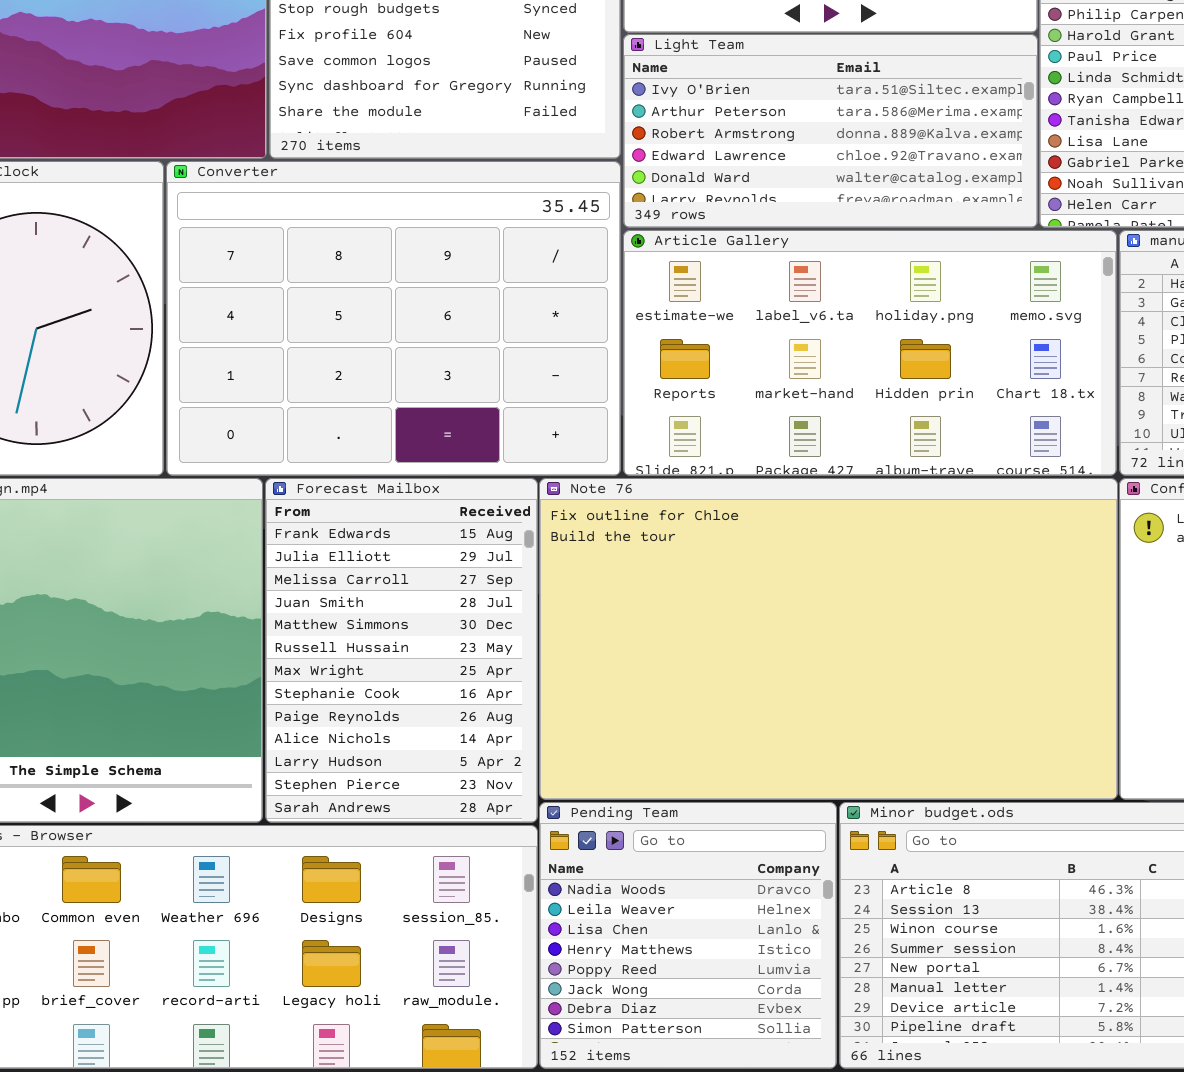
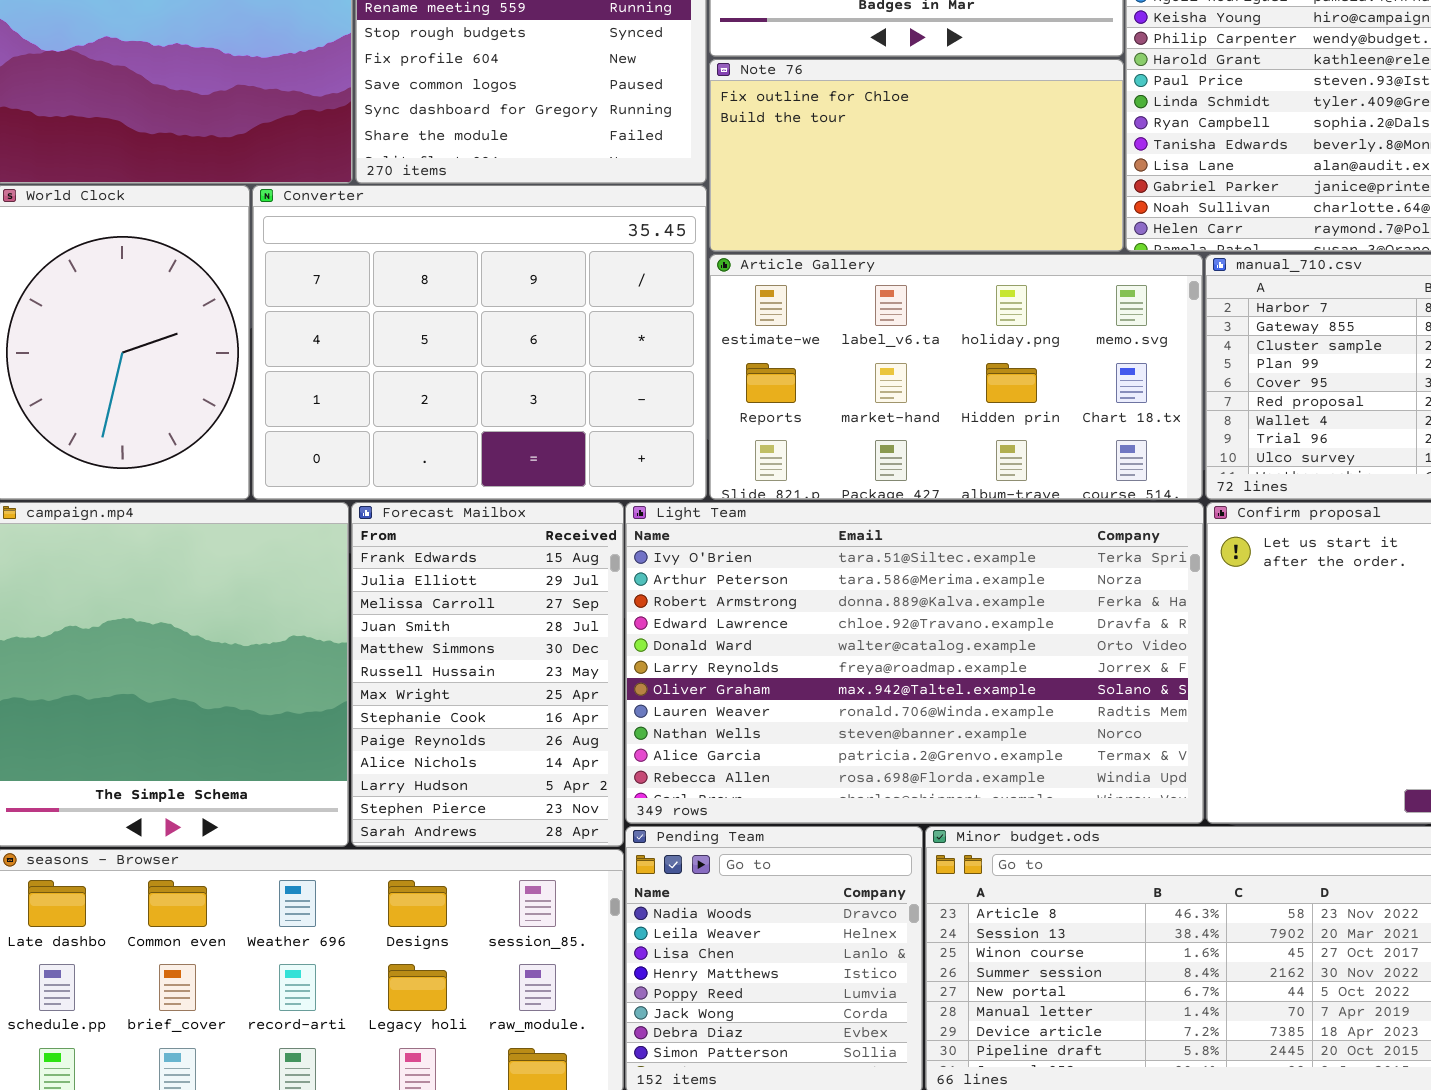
Light Team: [623,34,1038,228] -> [625,502,1204,824], moved, resized
Note 76: [539,478,1118,800] -> [709,59,1124,252], moved, resized

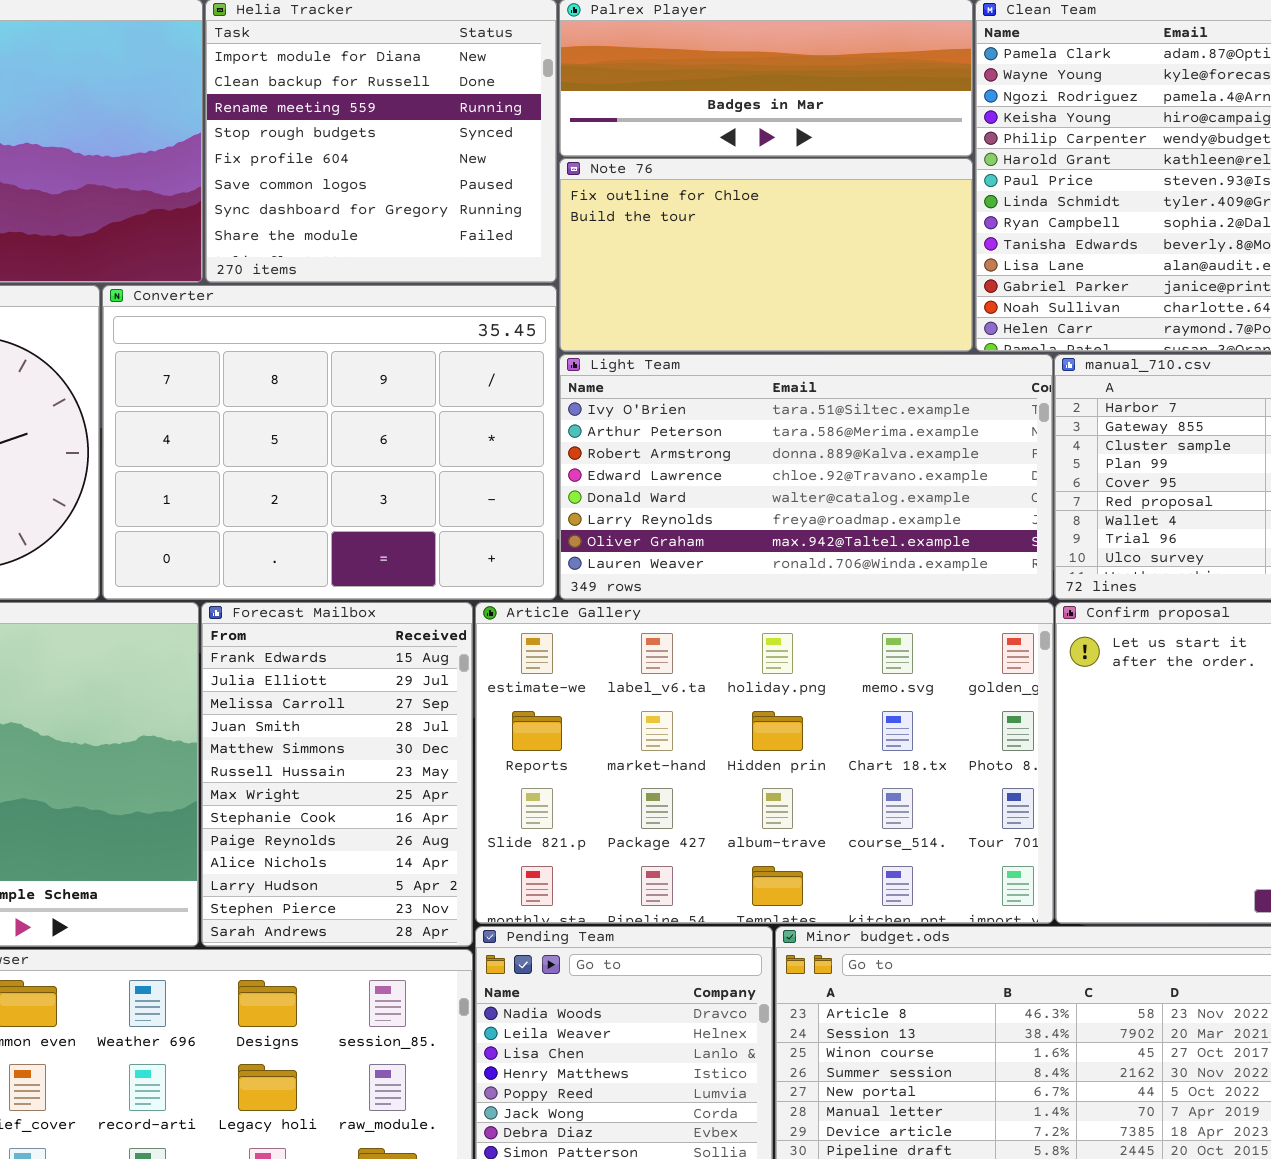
Article Gallery: [709,254,1203,500] -> [475,602,1054,924], moved, resized
Light Team: [625,502,1204,824] -> [559,354,1053,600], moved, resized

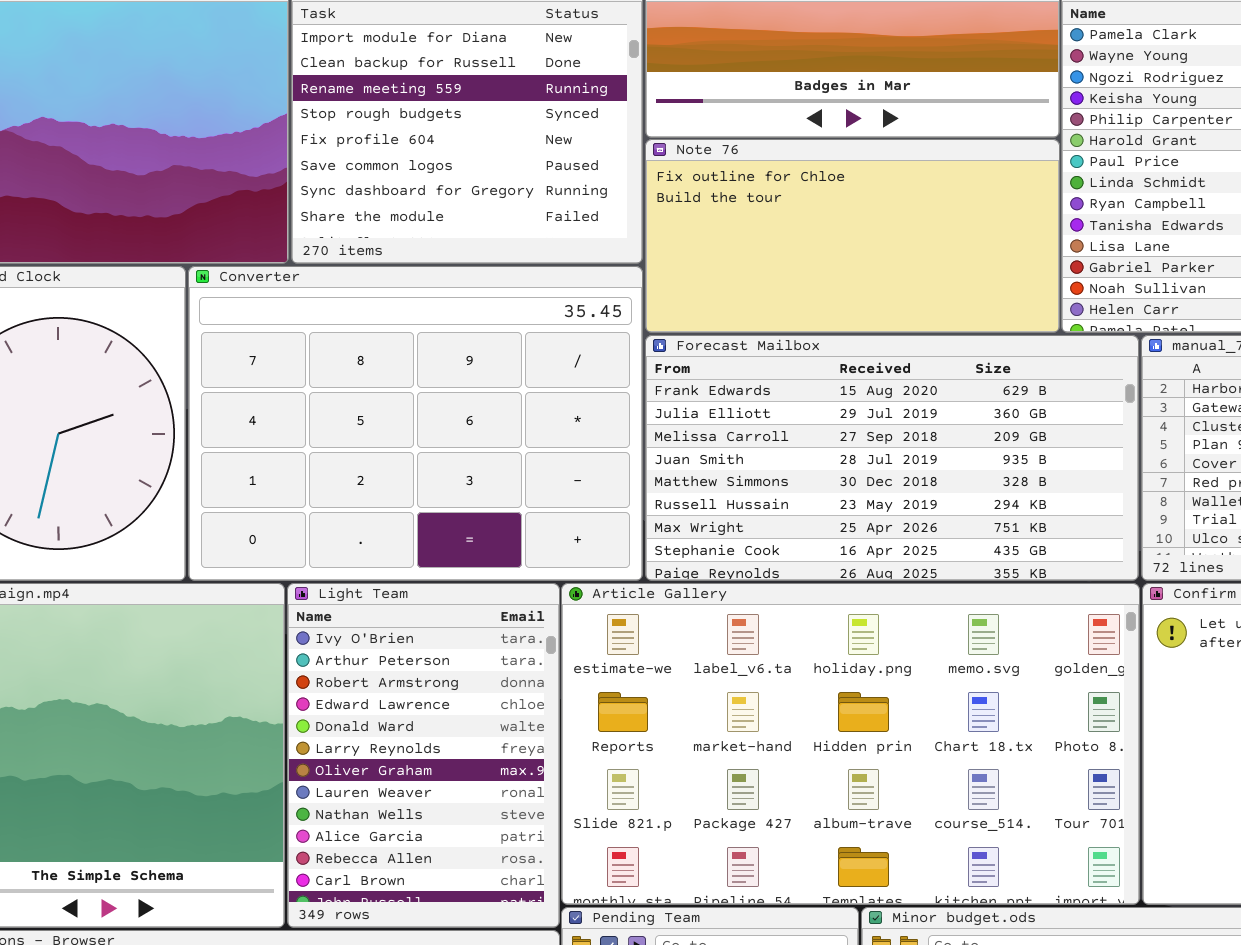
Light Team: [559,354,1053,600] -> [287,583,560,928], moved, resized
Forecast Mailbox: [201,602,473,947] -> [645,335,1139,581], moved, resized

